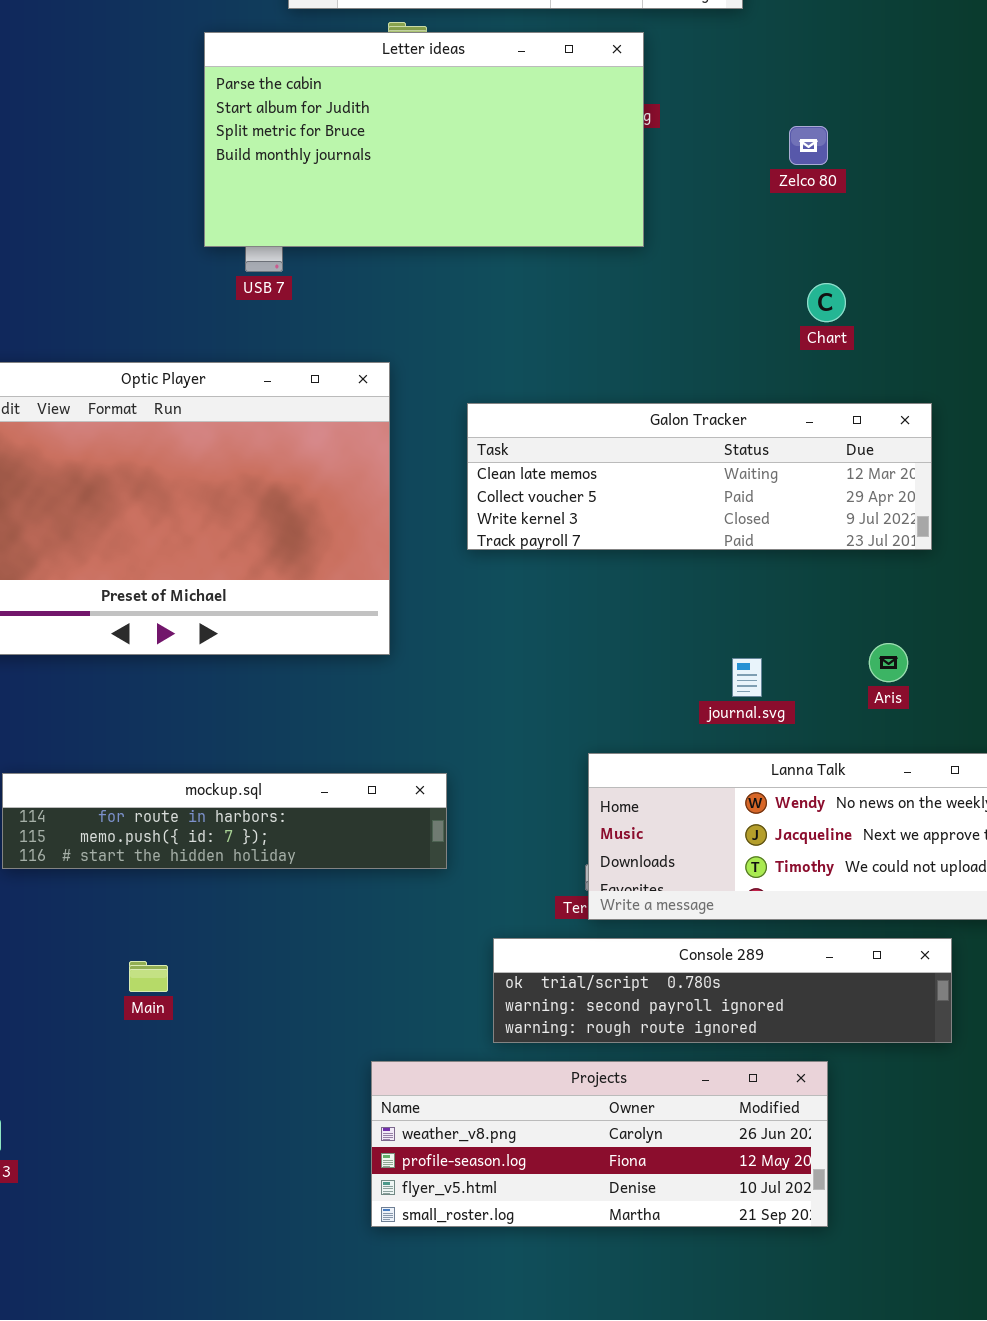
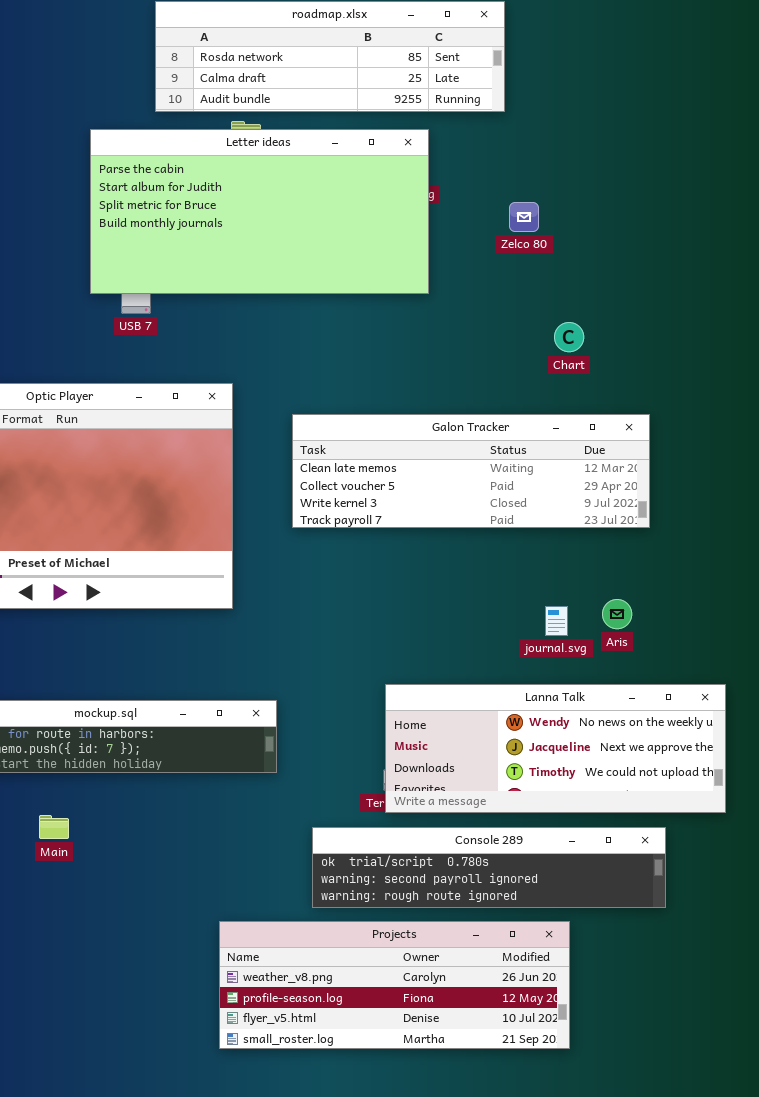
Zelco 80: [789,126,828,165] -> [509,202,539,232], moved
journal.svg: [732,658,762,697] -> [545,606,568,636], moved
Main: [129,961,168,992] -> [39,815,69,839], moved

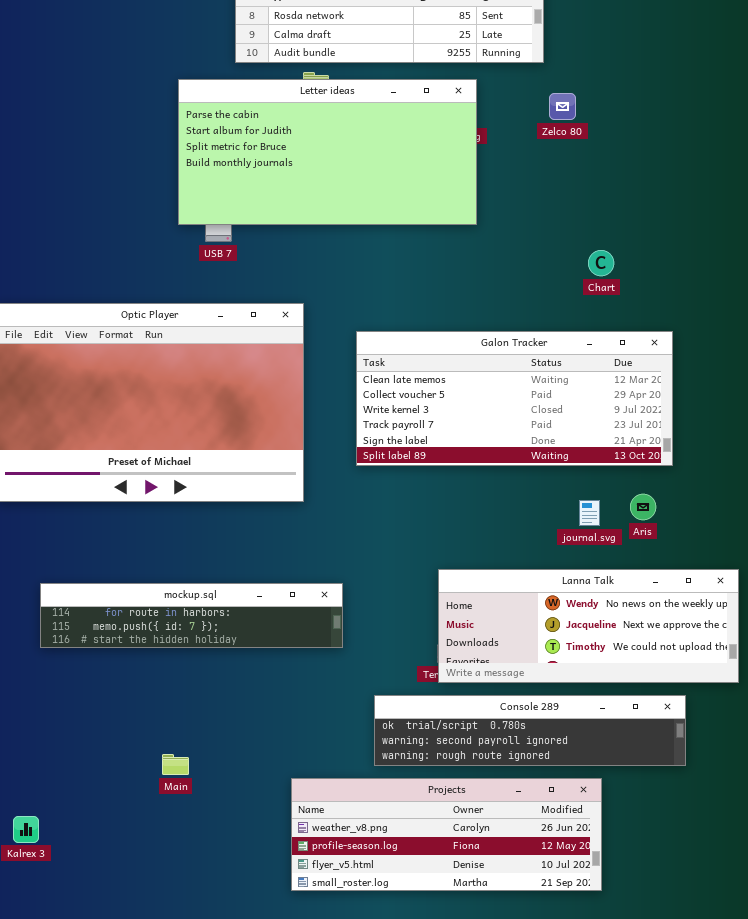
Zelco 80: [509,202,539,232] -> [549,93,576,120], moved
Galon Tracker: [292,414,650,528] -> [356,331,673,466], resized
Main: [39,815,69,839] -> [162,754,189,775], moved

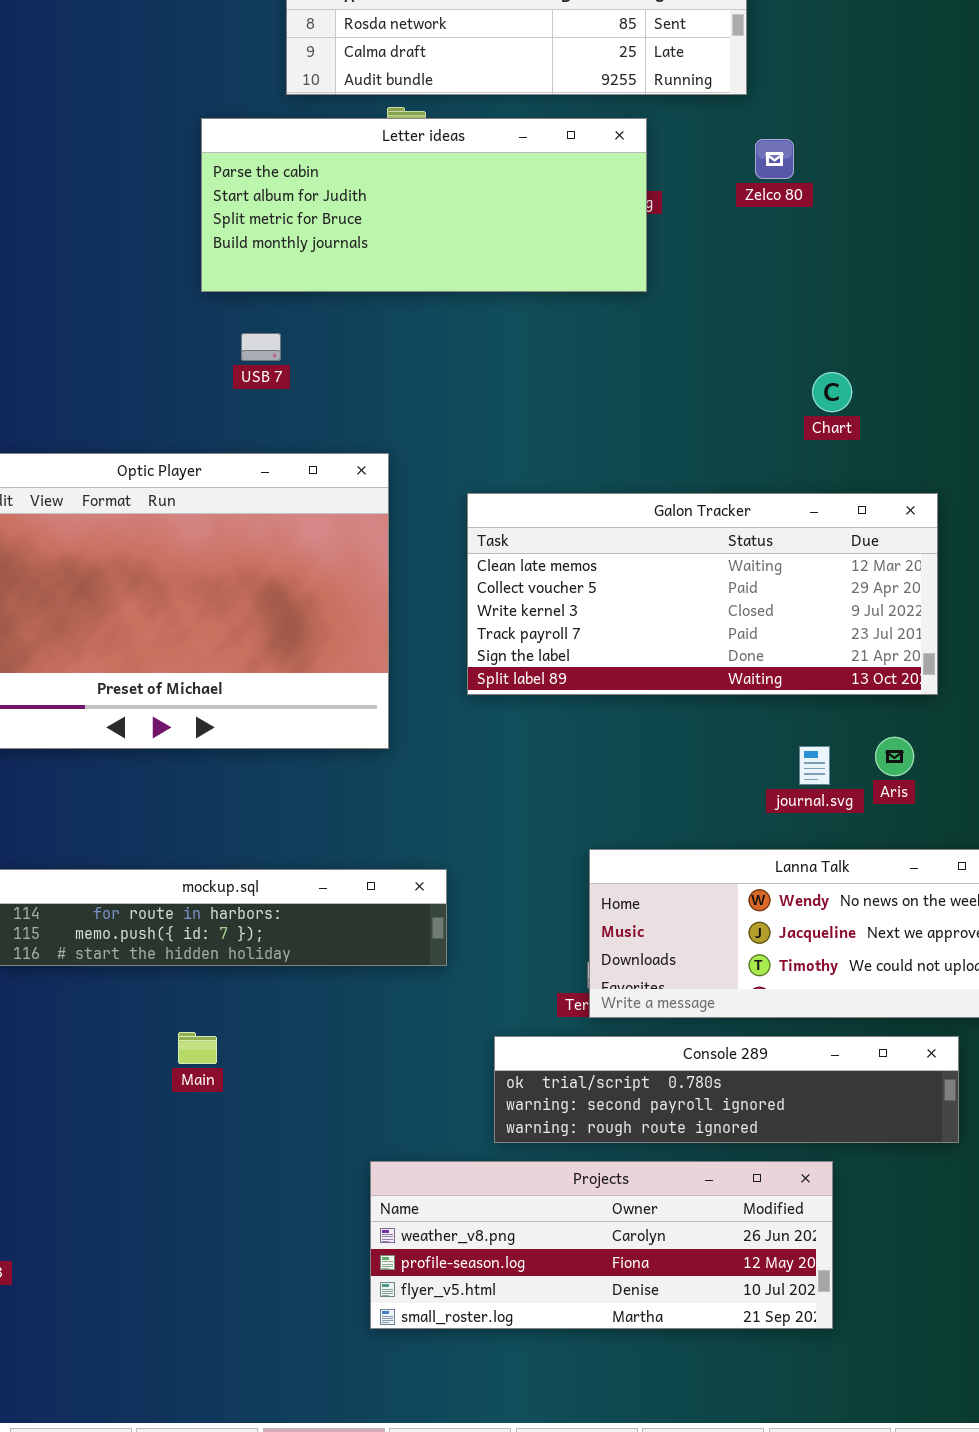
Letter ideas: [178,79,477,225] -> [201,118,647,292], resized
Main: [162,754,189,775] -> [178,1032,217,1064], moved

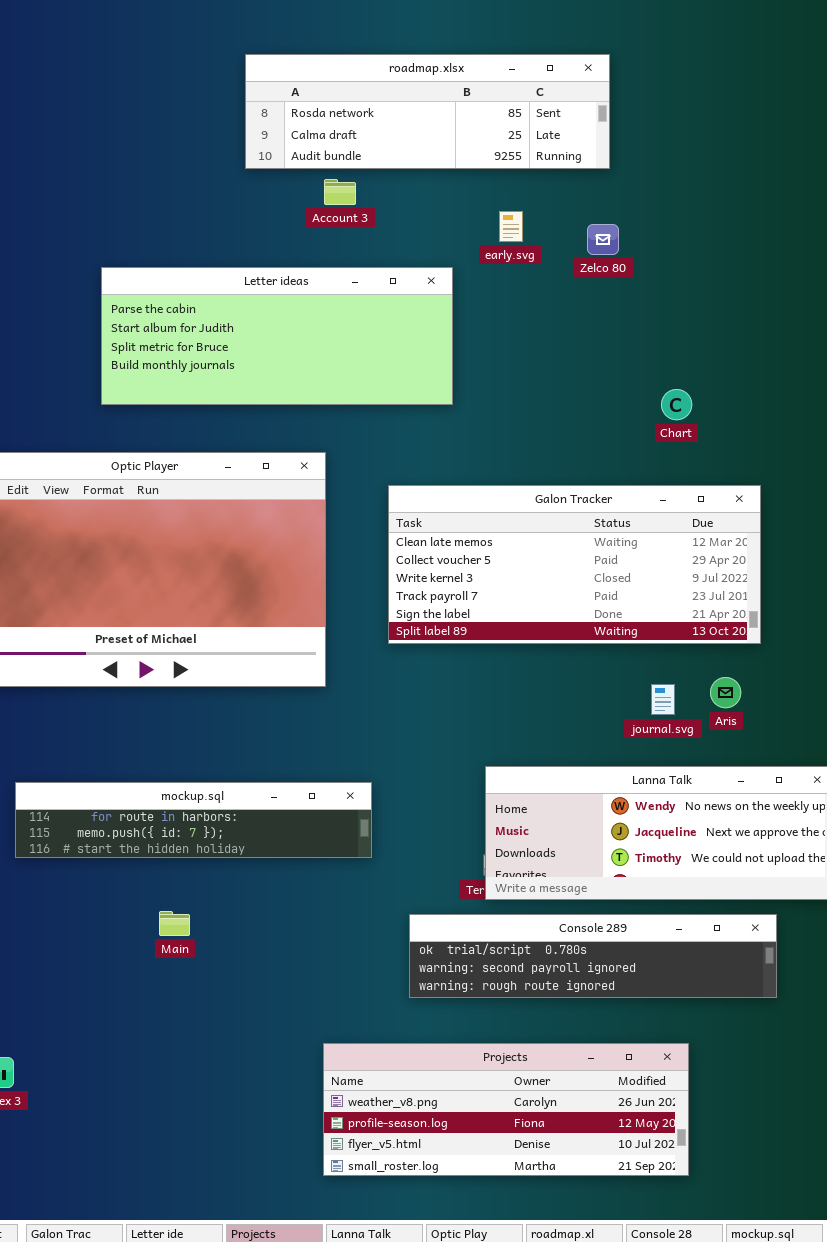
Letter ideas: [201,118,647,292] -> [101,267,453,405], moved
Zelco 80: [755,139,794,179] -> [587,224,619,255], moved
Projects: [370,1161,833,1329] -> [323,1043,689,1176], moved

